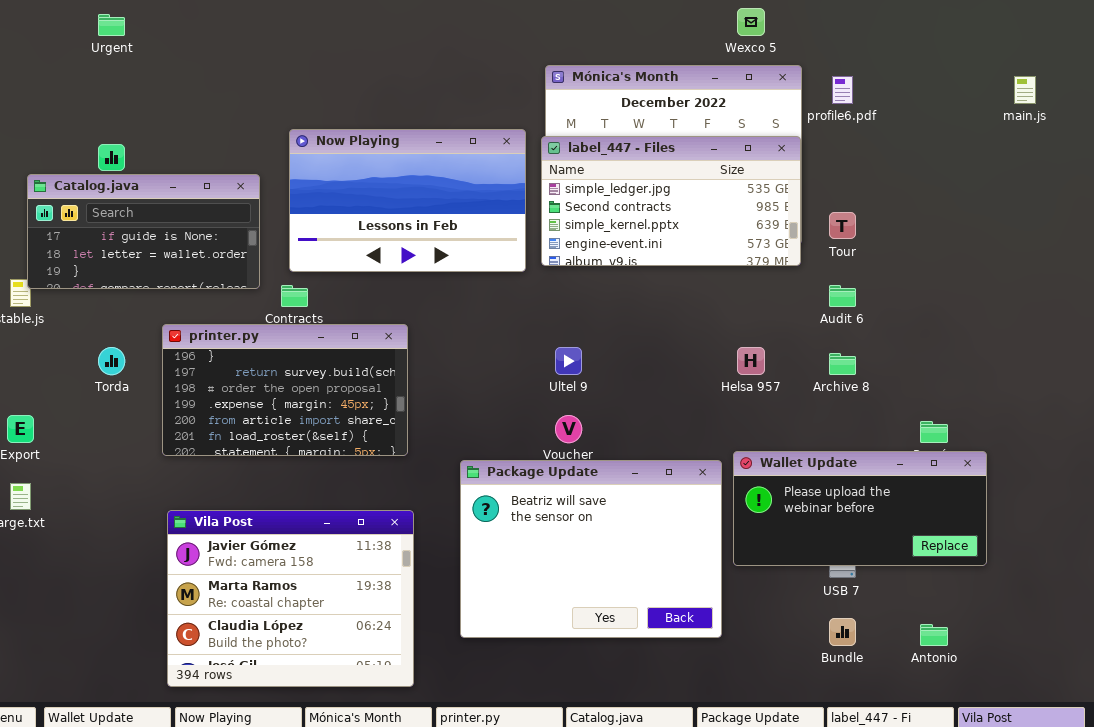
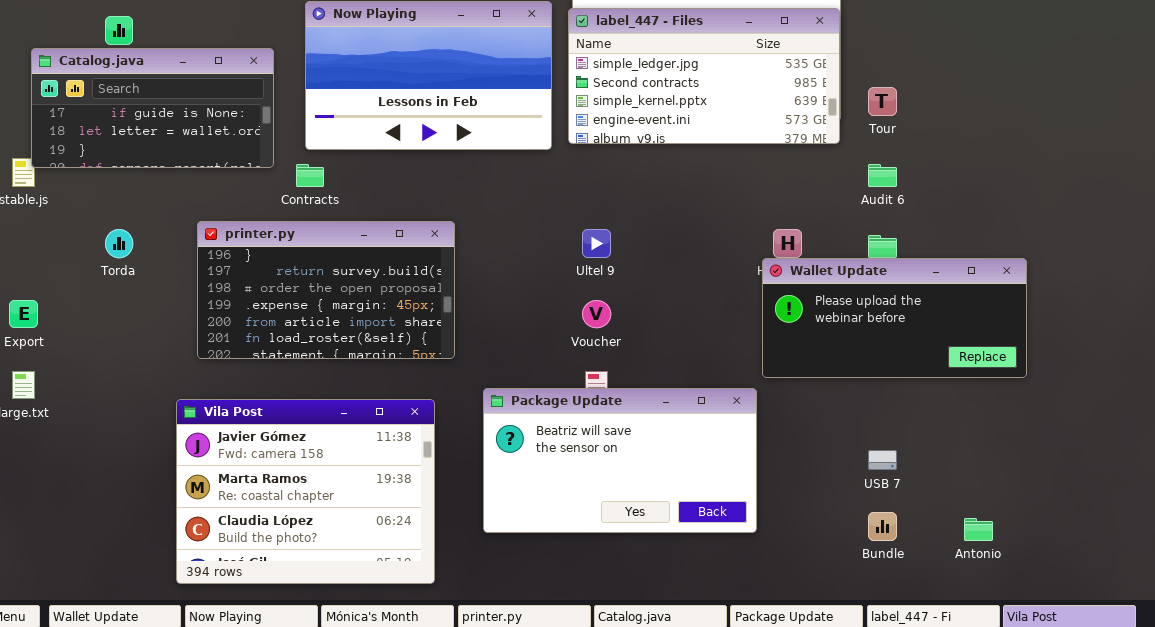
printer.py: [162,324,408,456] -> [197,221,455,359], moved
Wallet Update: [733,451,987,566] -> [762,258,1027,378], moved
Package Update: [460,460,722,638] -> [483,388,757,533], resized

